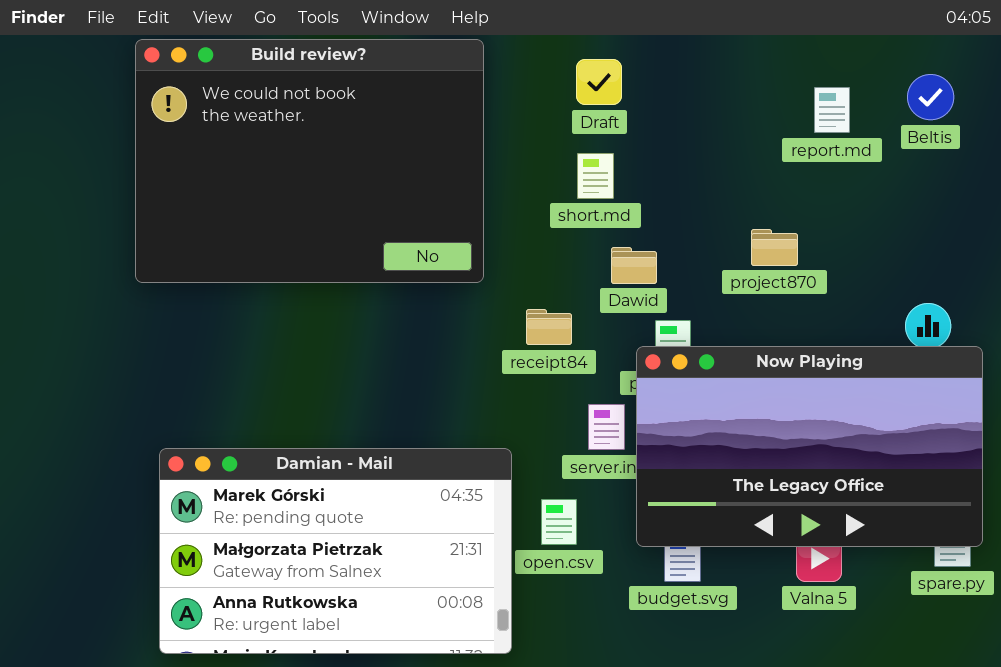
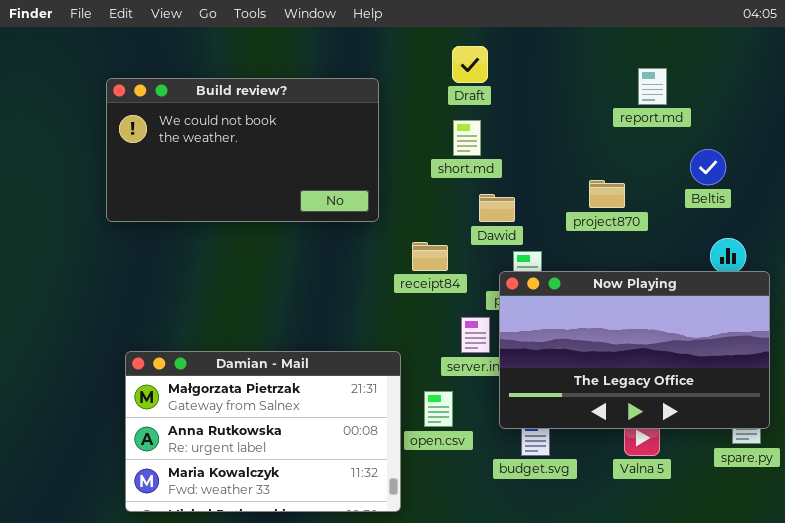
Build review?: [135,39,484,283] -> [106,78,379,222], resized
Beltis: [907,74,954,120] -> [690,149,726,185], moved
Damian - Mail: [159,448,512,654] -> [125,351,401,512], scrolled down 1 row

